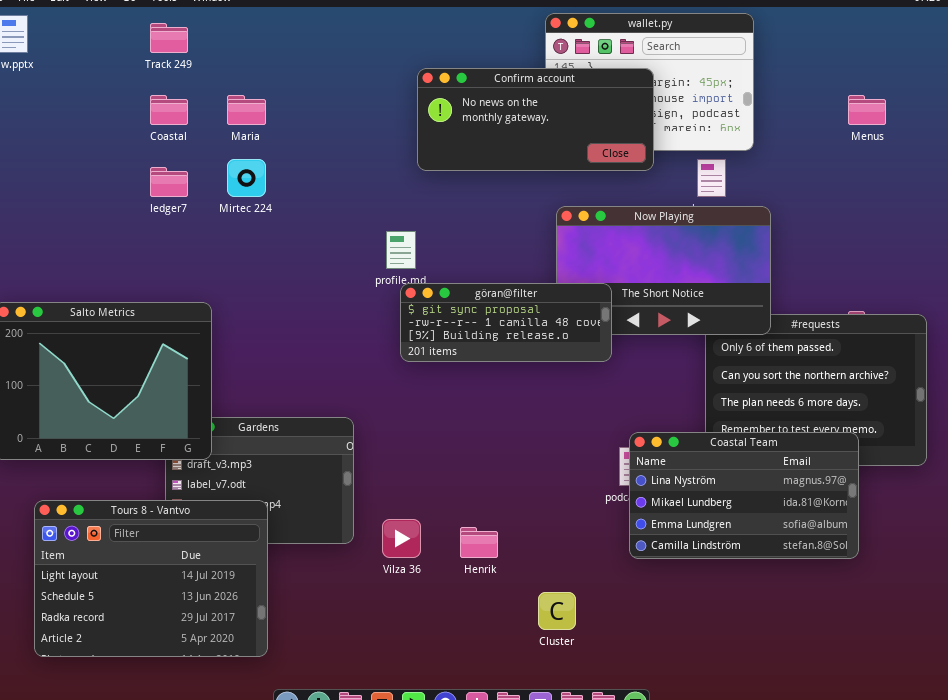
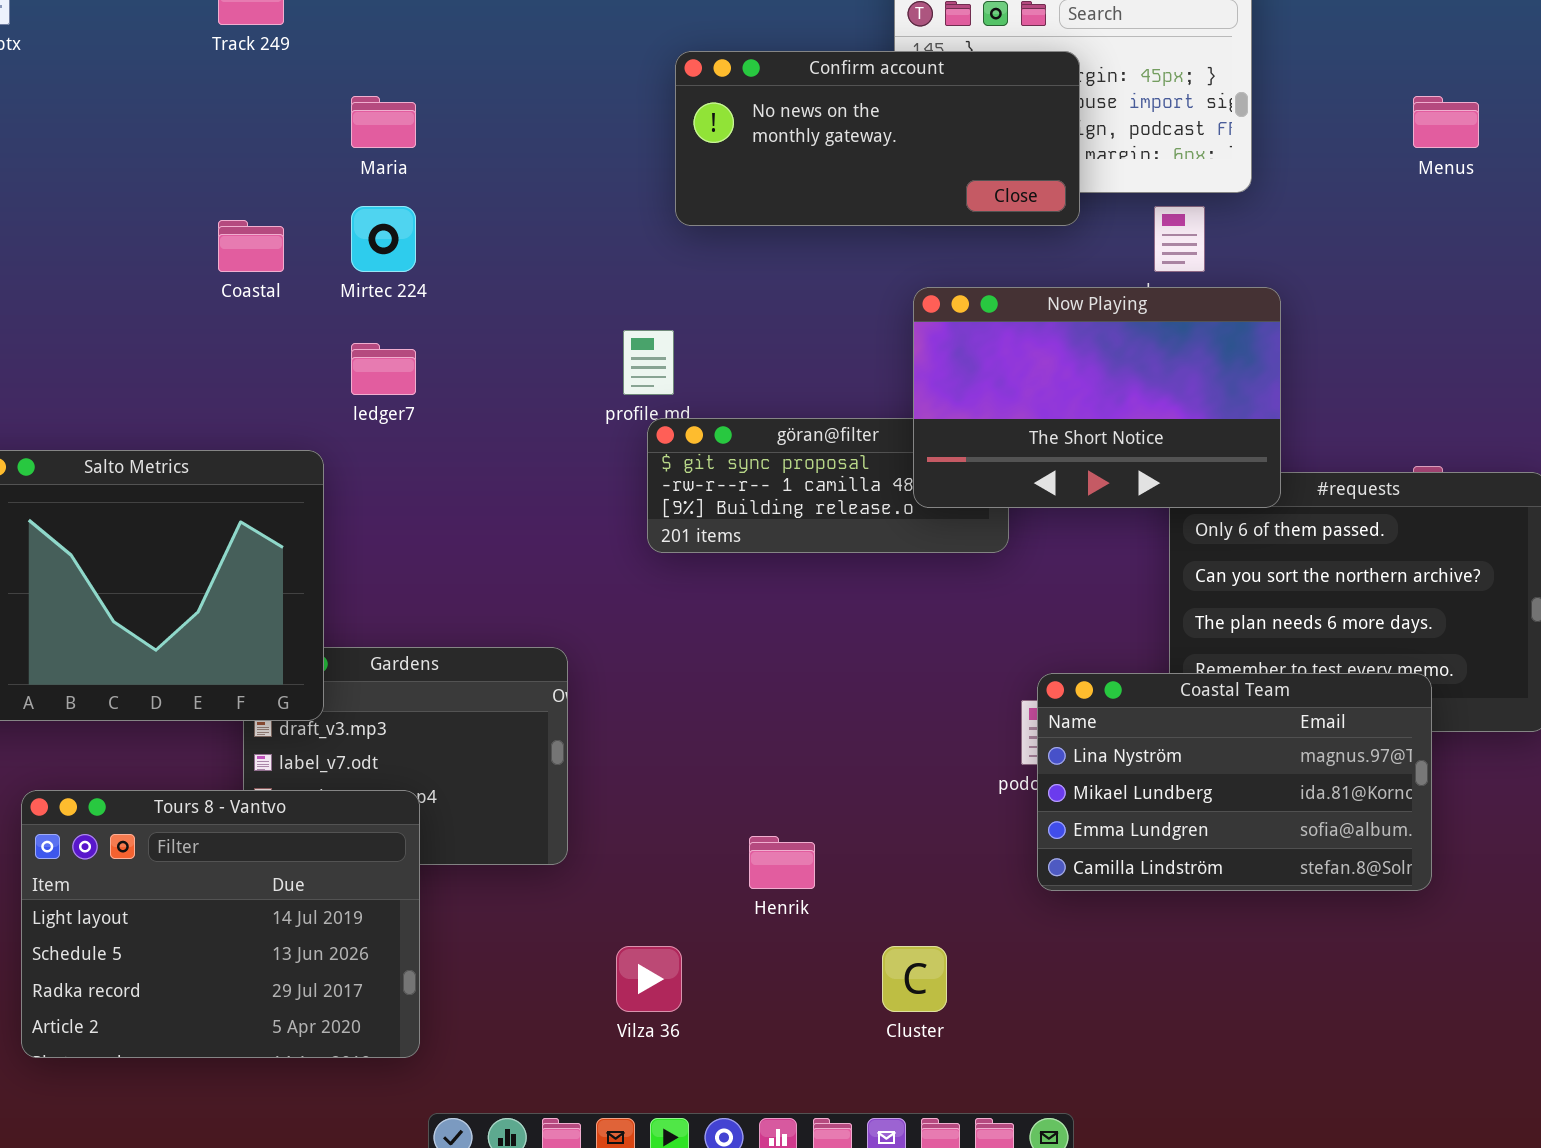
Coastal: [150,95,188,125] -> [218,220,284,272], moved
ledger7: [150,167,188,197] -> [351,343,416,395], moved
Now Playing: [556,206,771,335] -> [913,287,1281,508], raised
Vilza 36: [382,519,421,558] -> [616,946,682,1012], moved

